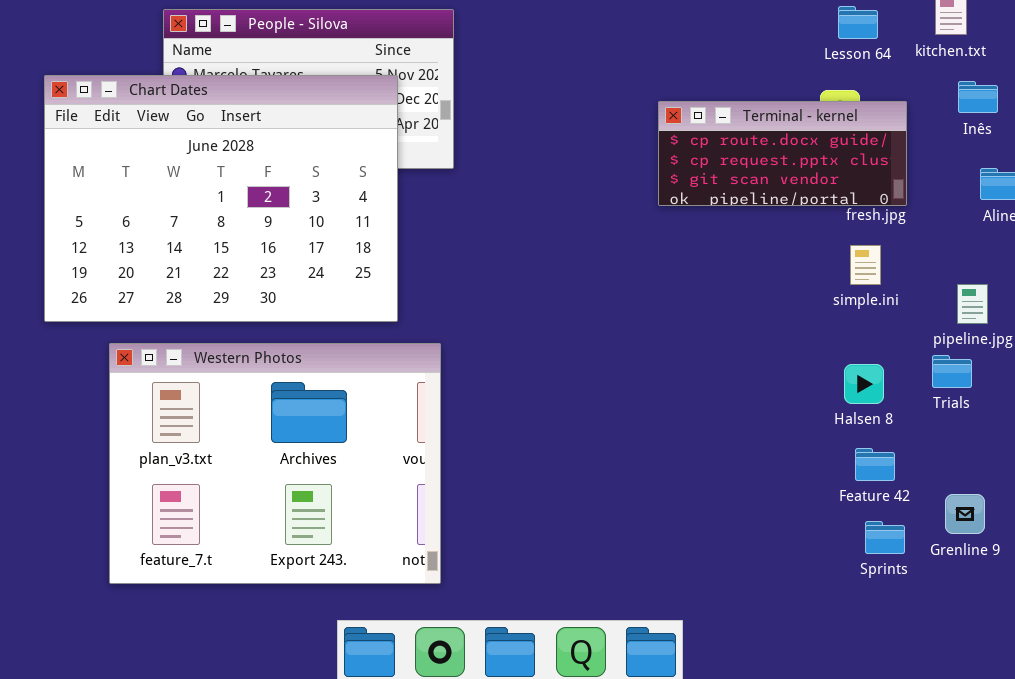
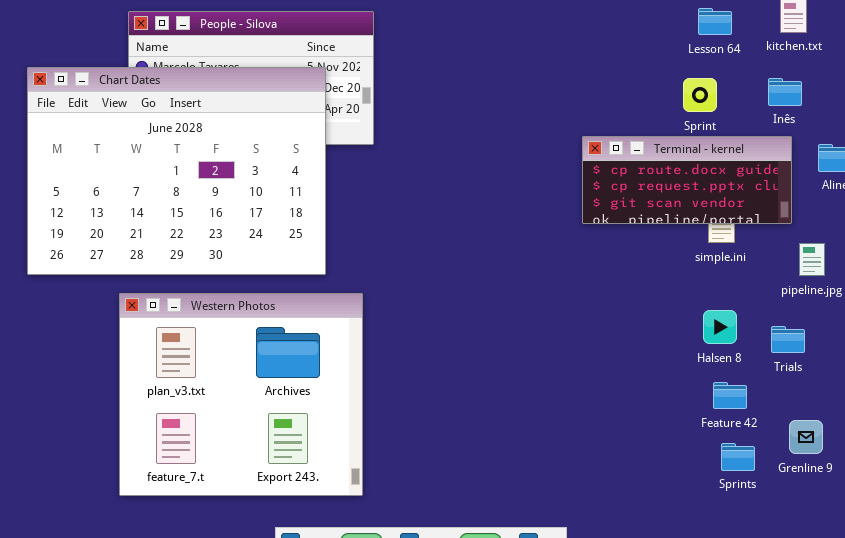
Inês: [958,81,998,113] -> [768,78,802,106], moved
Terminal - kernel: [658,101,907,206] -> [582,136,792,224], moved
Western Photos: [109,343,441,584] -> [119,293,363,496], resized
Trials: [932,355,972,388] -> [771,326,805,353], moved

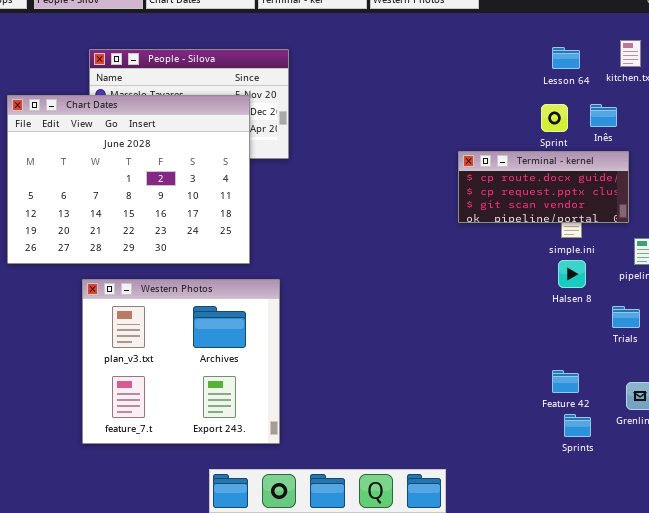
Inês: [768,78,802,106] -> [590,104,617,127], moved
Halsen 8: [703,310,737,344] -> [558,260,586,288], moved
Feature 42: [713,382,747,409] -> [552,370,579,393], moved
Sprints: [721,443,755,471] -> [564,414,591,437], moved

